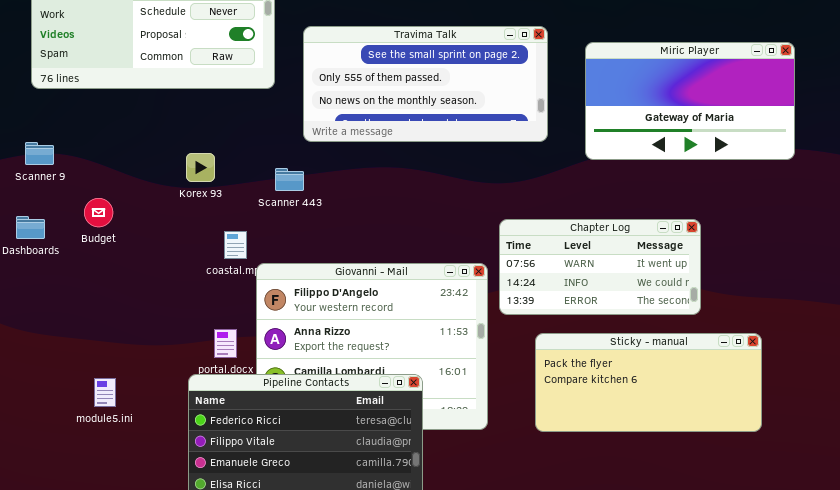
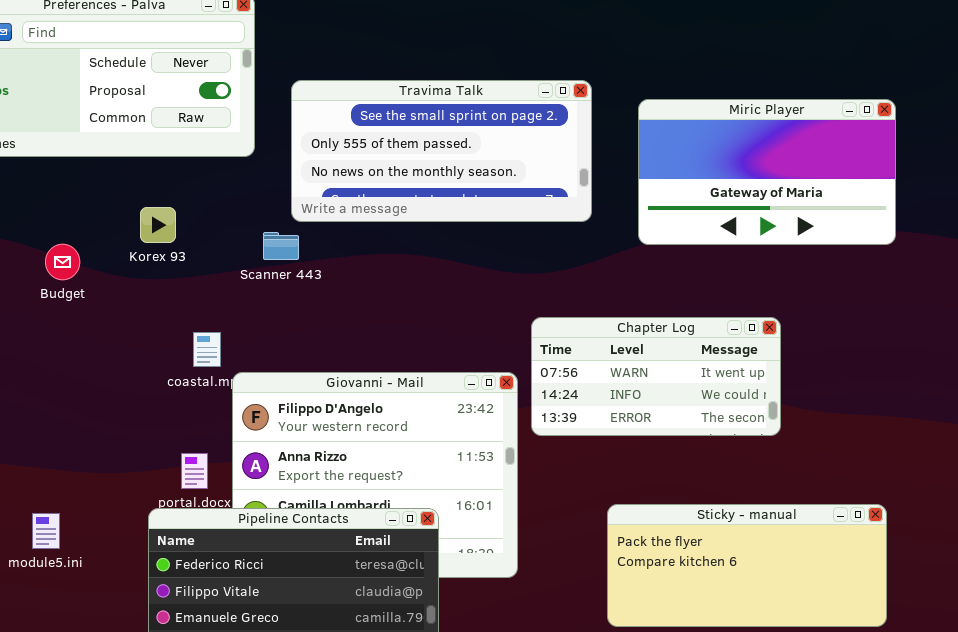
Korex 93: [186,153,215,182] -> [140,207,176,243], moved
Scanner 443: [275,168,304,191] -> [263,232,299,260], moved
Budget: [84,198,113,227] -> [45,244,80,280], moved
Sticky - manual: [535,333,762,432] -> [607,504,887,627], moved

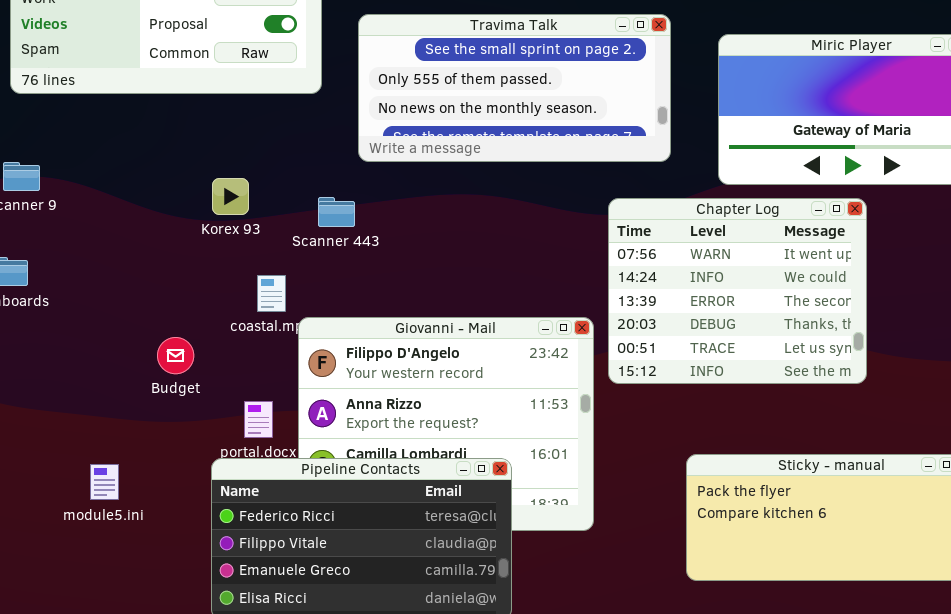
Korex 93: [140,207,176,243] -> [212,178,249,215], moved
Scanner 443: [263,232,299,260] -> [318,197,355,227], moved
Budget: [45,244,80,280] -> [157,337,194,374], moved
Chapter Log: [531,317,781,436] -> [608,198,867,384], resized

